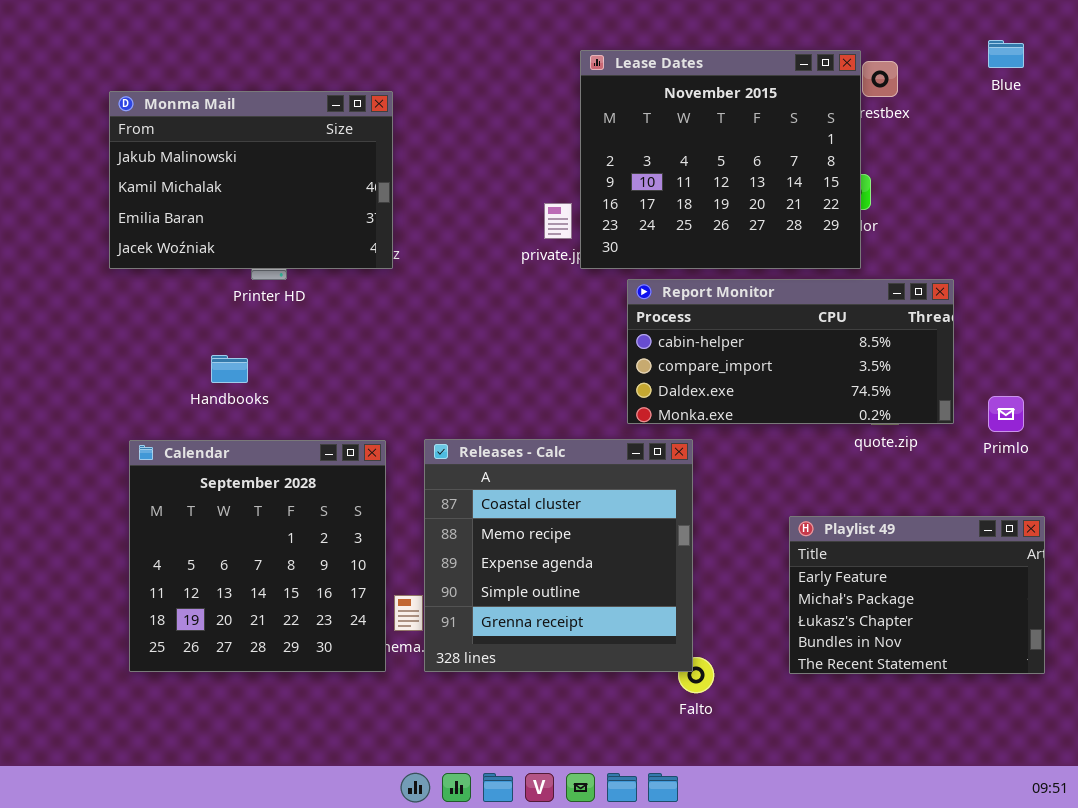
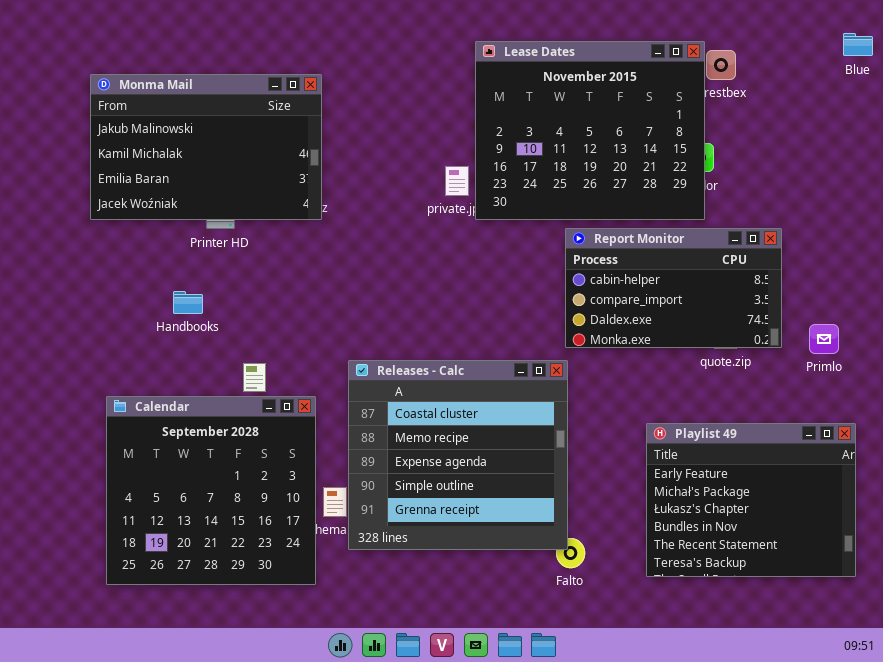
Blue: [988,40,1024,68] -> [843,33,873,56], moved
Report Monitor: [627,279,954,424] -> [565,228,782,348], resized
Calendar: [129,440,386,672] -> [106,396,316,585], moved
Playlist 49: [789,516,1045,674] -> [646,423,856,577], resized

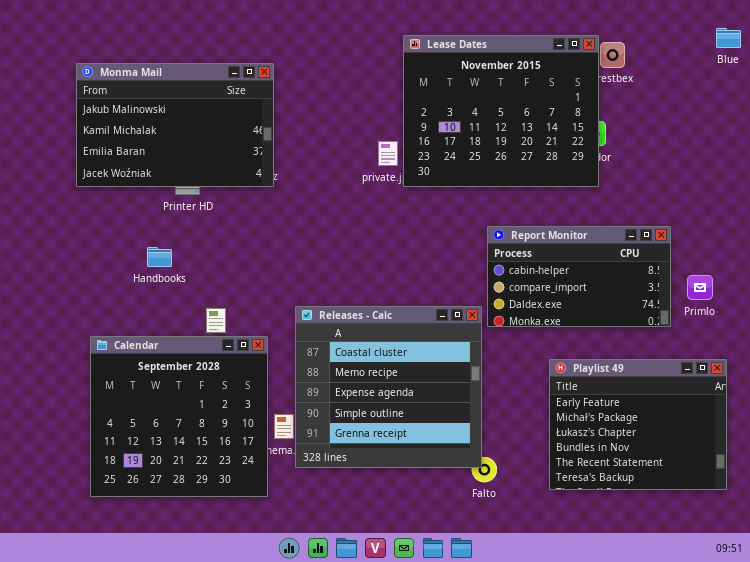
Report Monitor: [565,228,782,348] -> [487,226,671,327], moved

